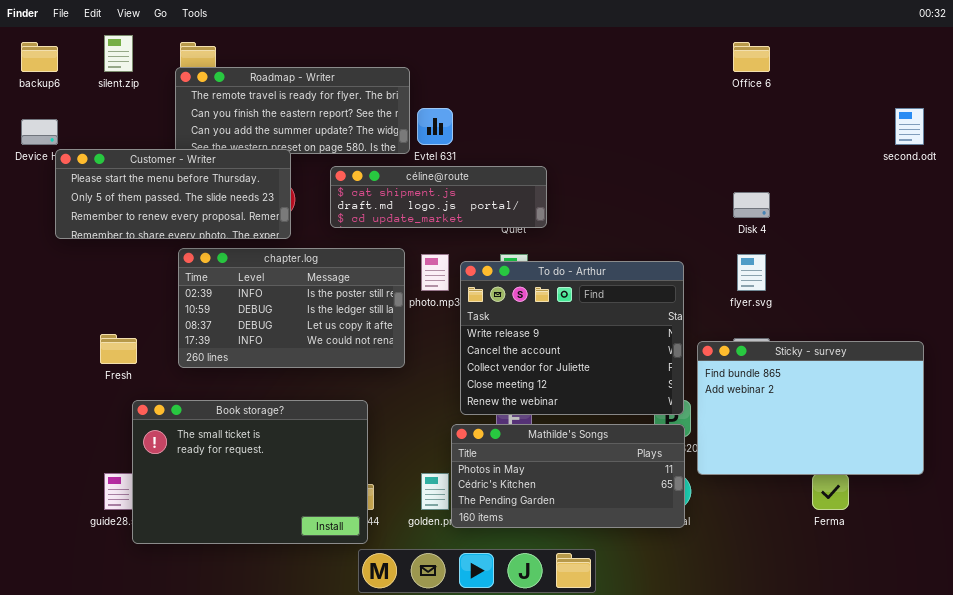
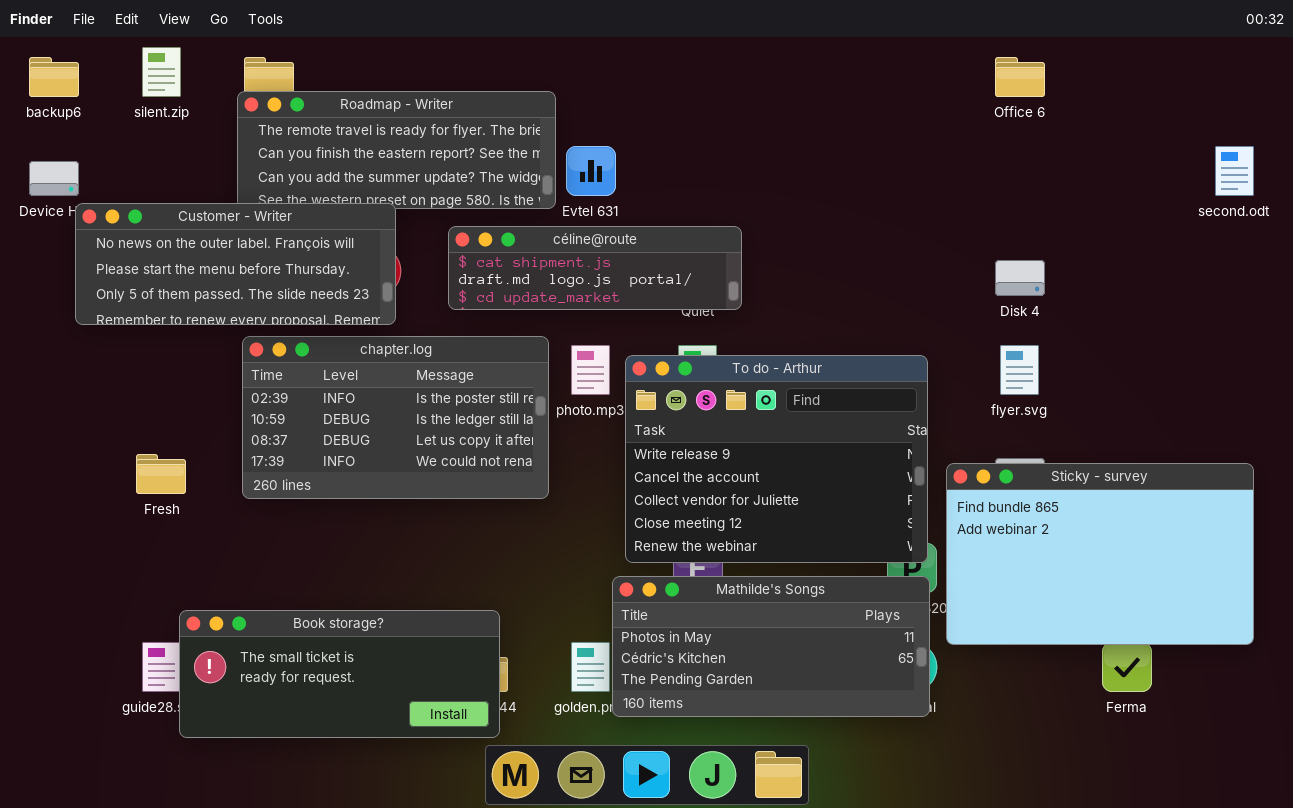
Customer - Writer: [55,149,291,239] -> [75,203,396,325], scrolled up 1 row
Book storage?: [132,400,368,544] -> [179,610,500,738], resized

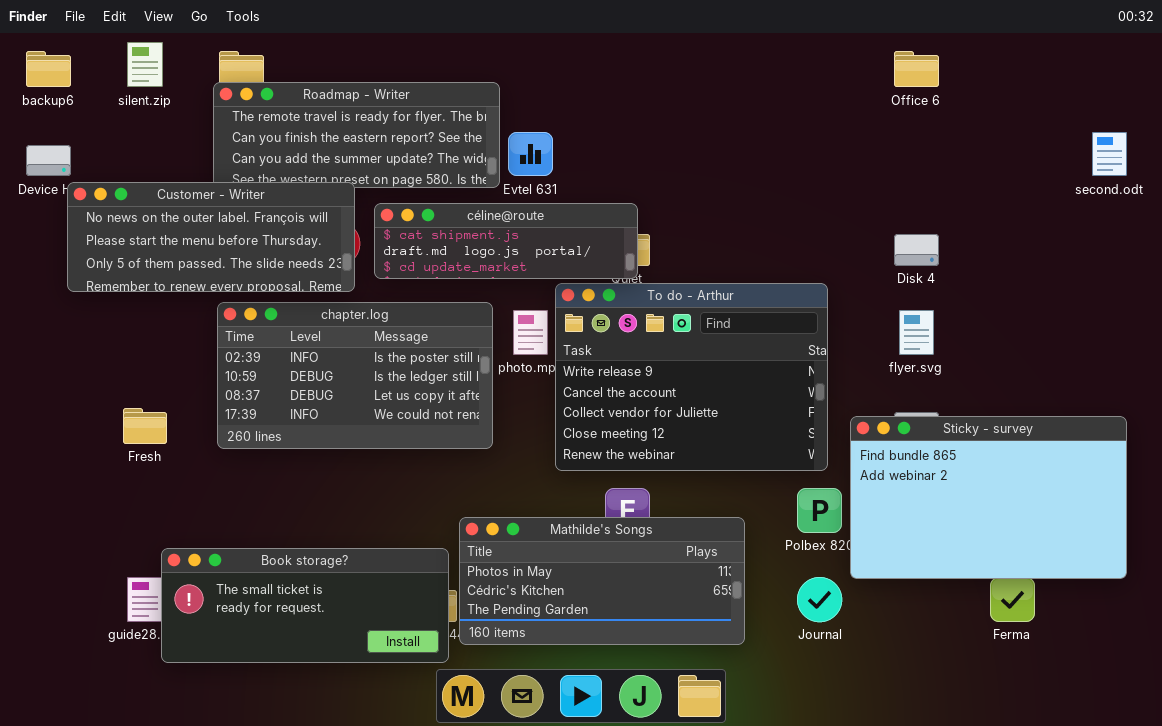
céline@route: [448,226,742,310] -> [374,203,638,279], moved
To do - Arthur: [625,355,928,563] -> [555,283,828,471], moved
Mathilde's Songs: [612,576,930,717] -> [459,517,745,645], moved

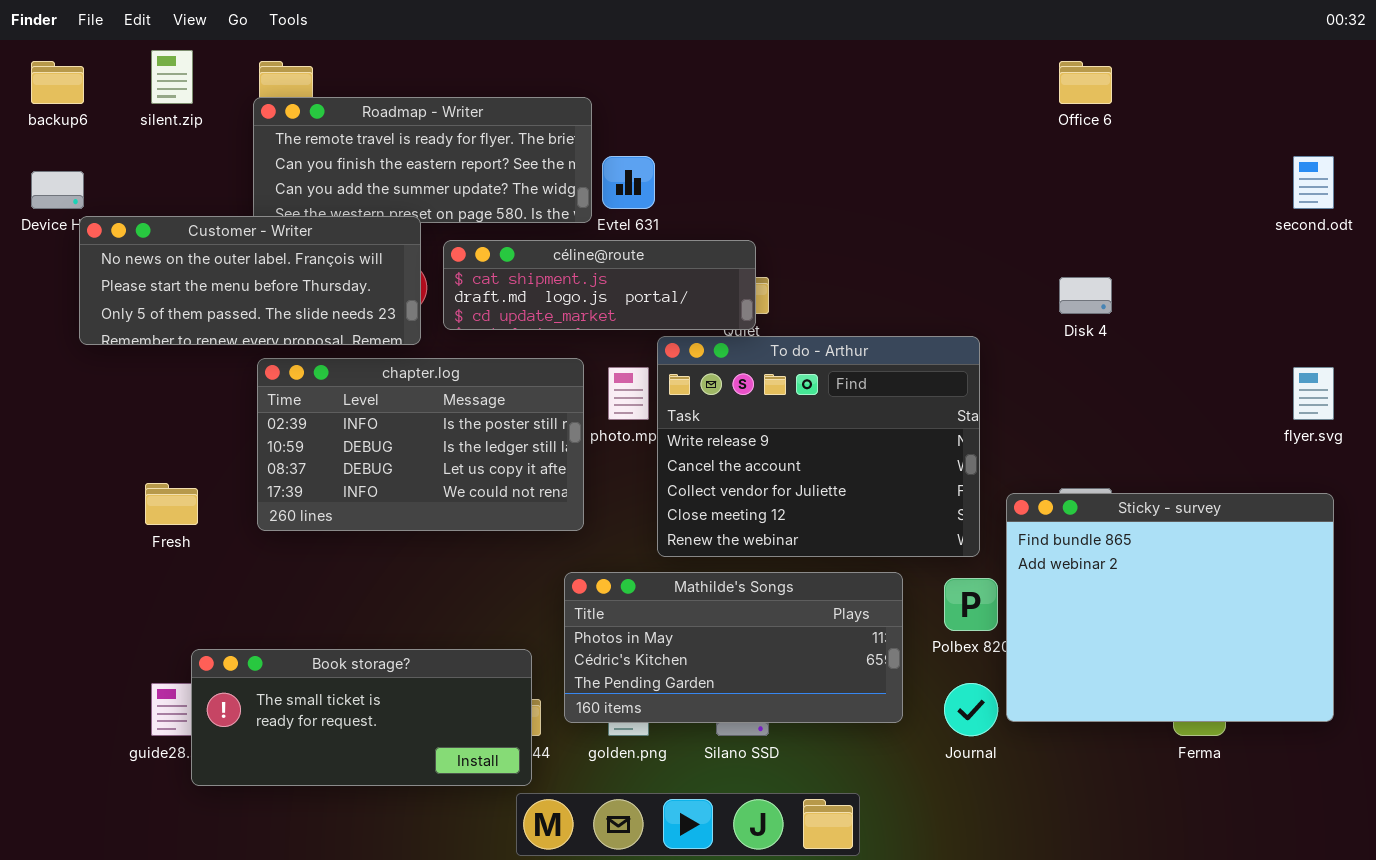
flyer.svg: [899,310,934,355] -> [1293,367,1334,420], moved
Sticky - survey: [850,416,1127,579] -> [1006,493,1334,722], resized
Mathilde's Songs: [459,517,745,645] -> [564,572,903,723], moved

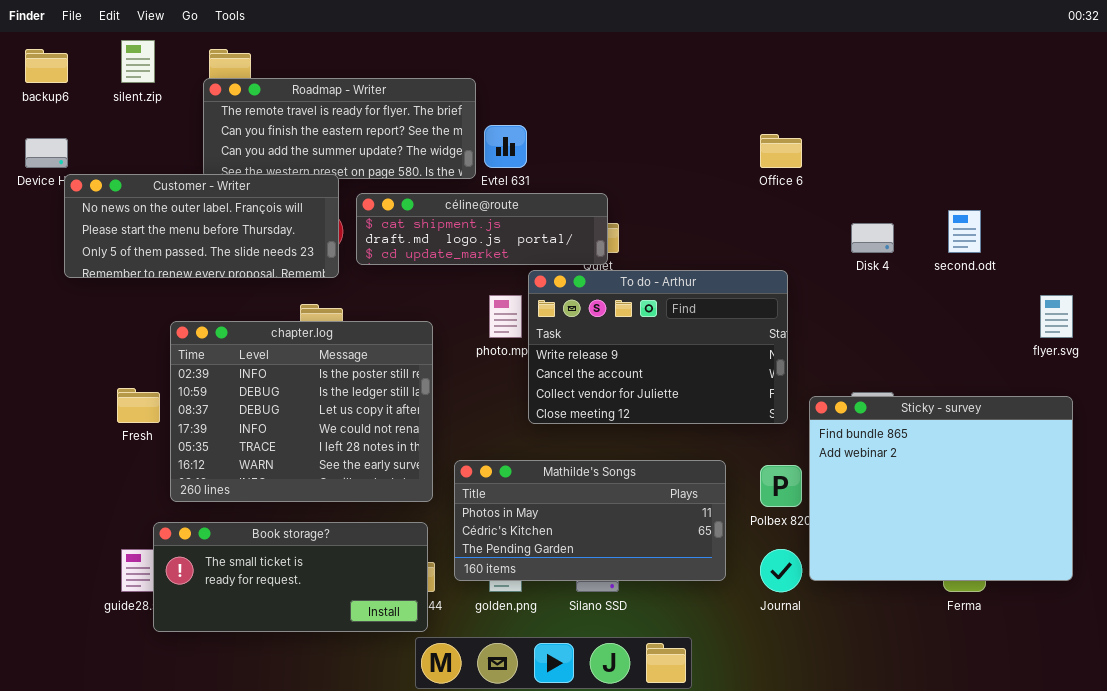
Office 6: [1059,61,1112,104] -> [760,134,802,168], moved
second.odt: [1293,156,1334,209] -> [948,210,981,253], moved
To do - Arthur: [657,336,980,557] -> [528,270,788,424], resized
chapter.log: [257,358,584,531] -> [170,321,433,502], moved, resized

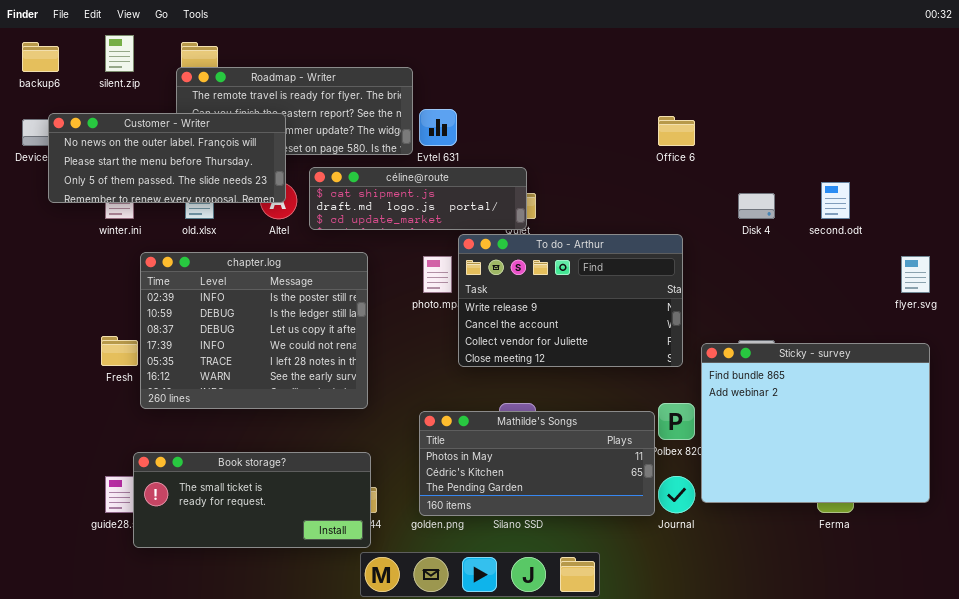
Customer - Writer: [64,174,339,278] -> [48,113,286,203], moved
chapter.log: [170,321,433,502] -> [140,252,368,409], moved
Mathilde's Songs: [454,460,726,581] -> [419,411,655,516], moved

